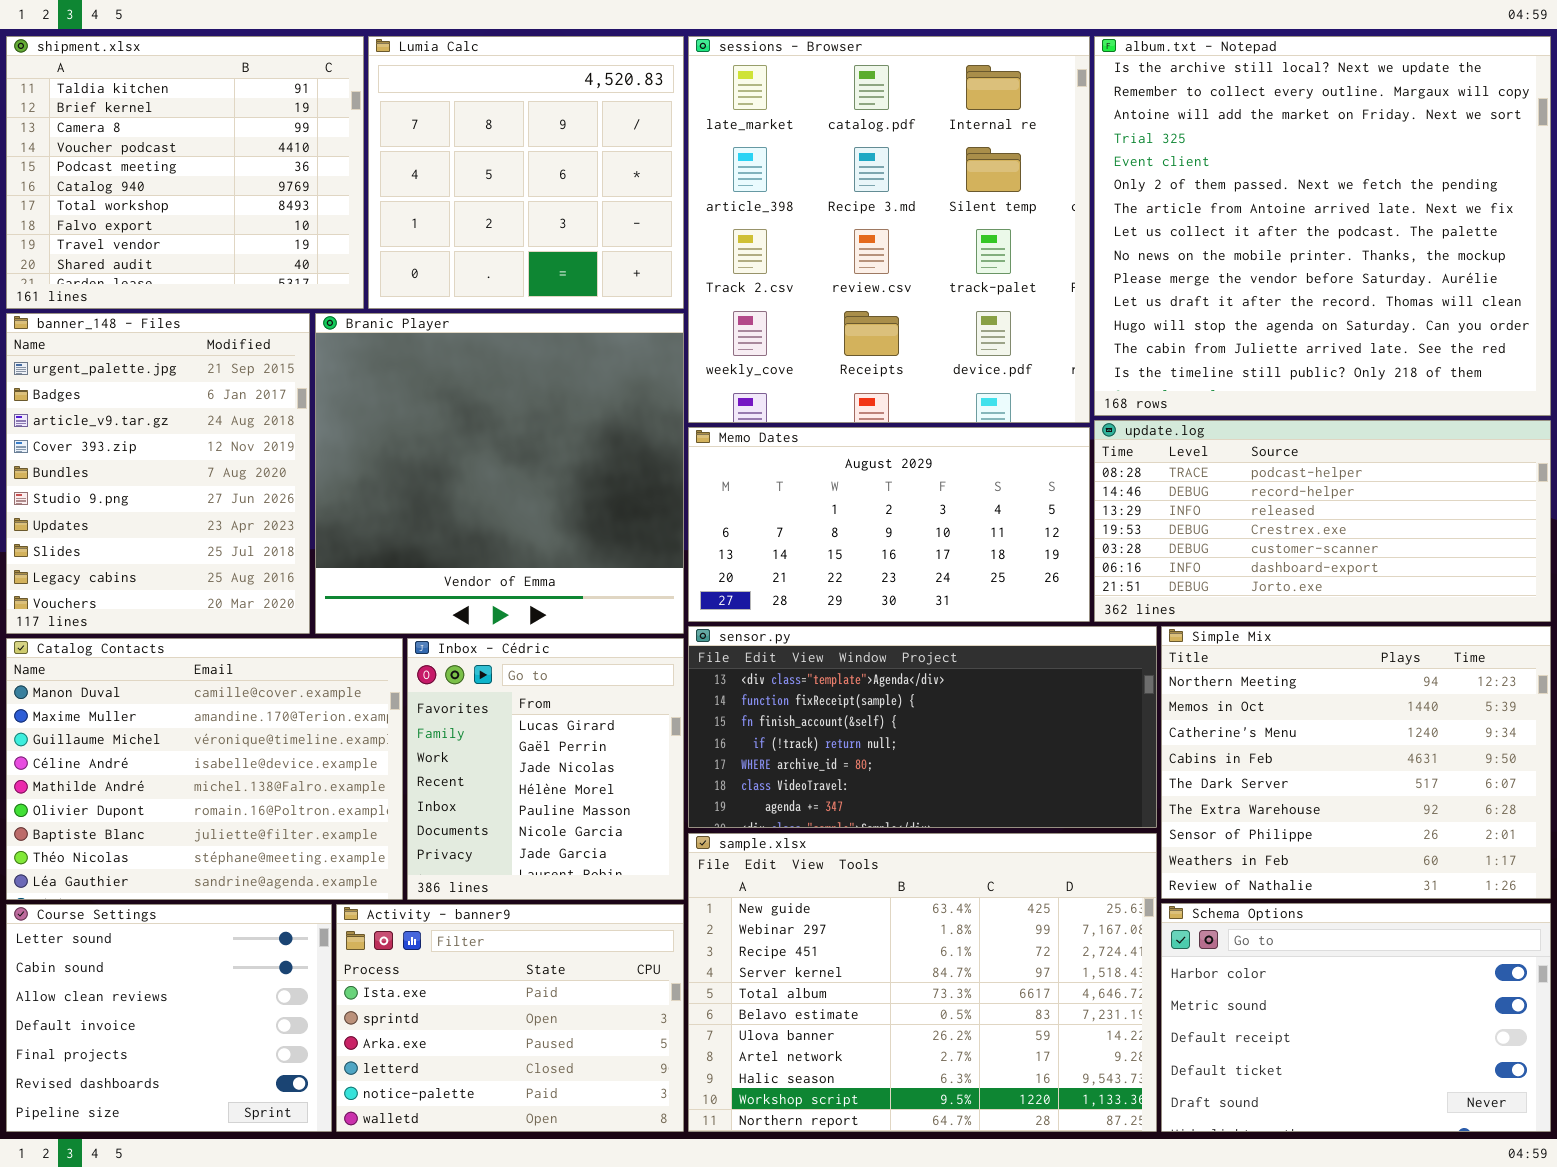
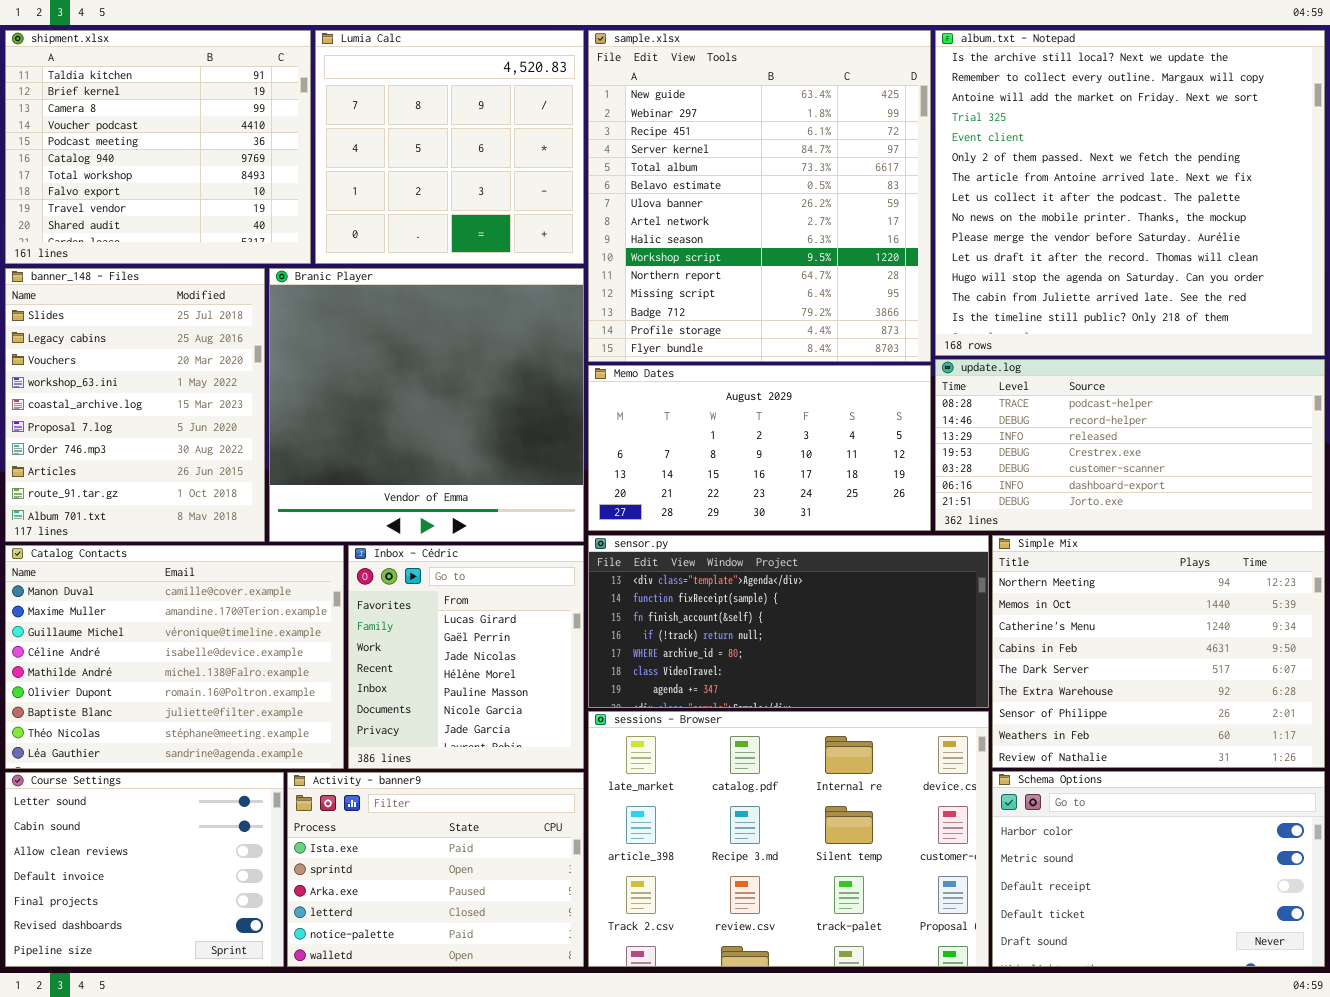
sessions - Browser: [688,36,1090,423] -> [588,711,989,967], moved, resized
banner_148 - Files: [6,313,310,634] -> [5,268,265,542], scrolled down 7 rows
sample.xlsx: [688,833,1157,1132] -> [588,30,931,362], moved, resized

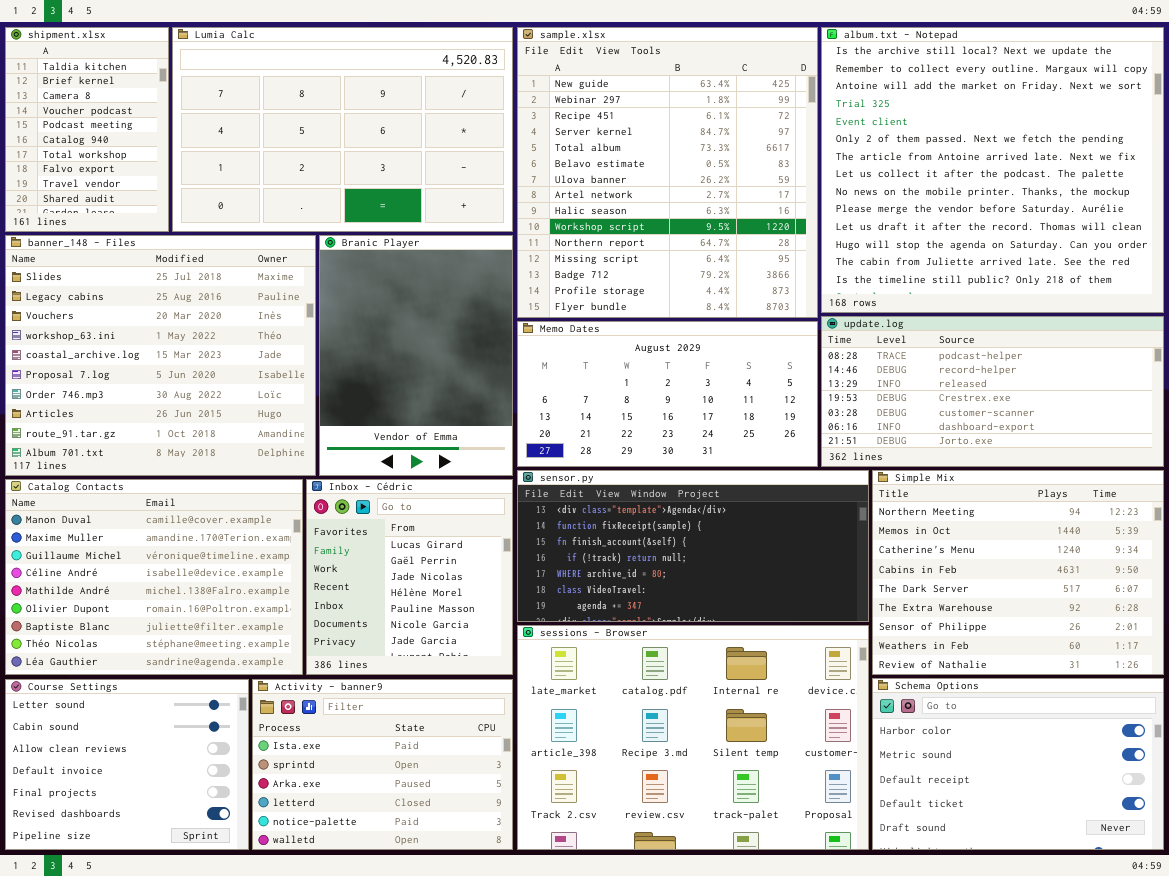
shipment.xlsx: [5,30,311,264] -> [5,27,169,232], resized
Lumia Calc: [315,30,584,264] -> [172,27,513,232], resized
banner_148 - Files: [5,268,265,542] -> [5,235,316,476], resized
Branic Player: [269,268,584,542] -> [319,235,513,476], resized

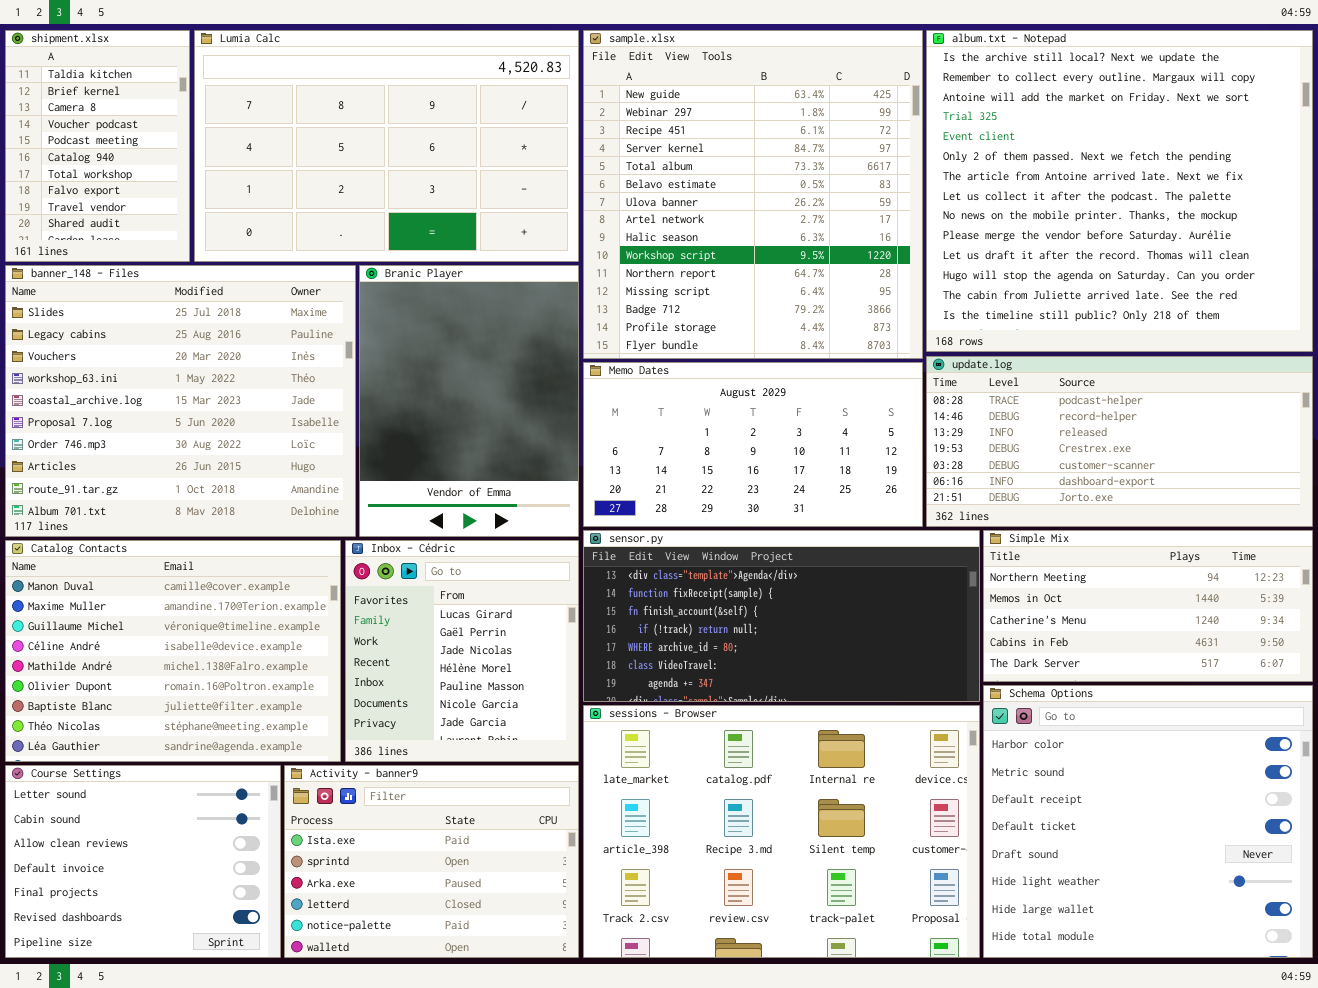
Simple Mix: [872,470,1164,675] -> [983,530,1313,682], resized
Schema Options: [872,678,1164,850] -> [983,685,1313,958], resized

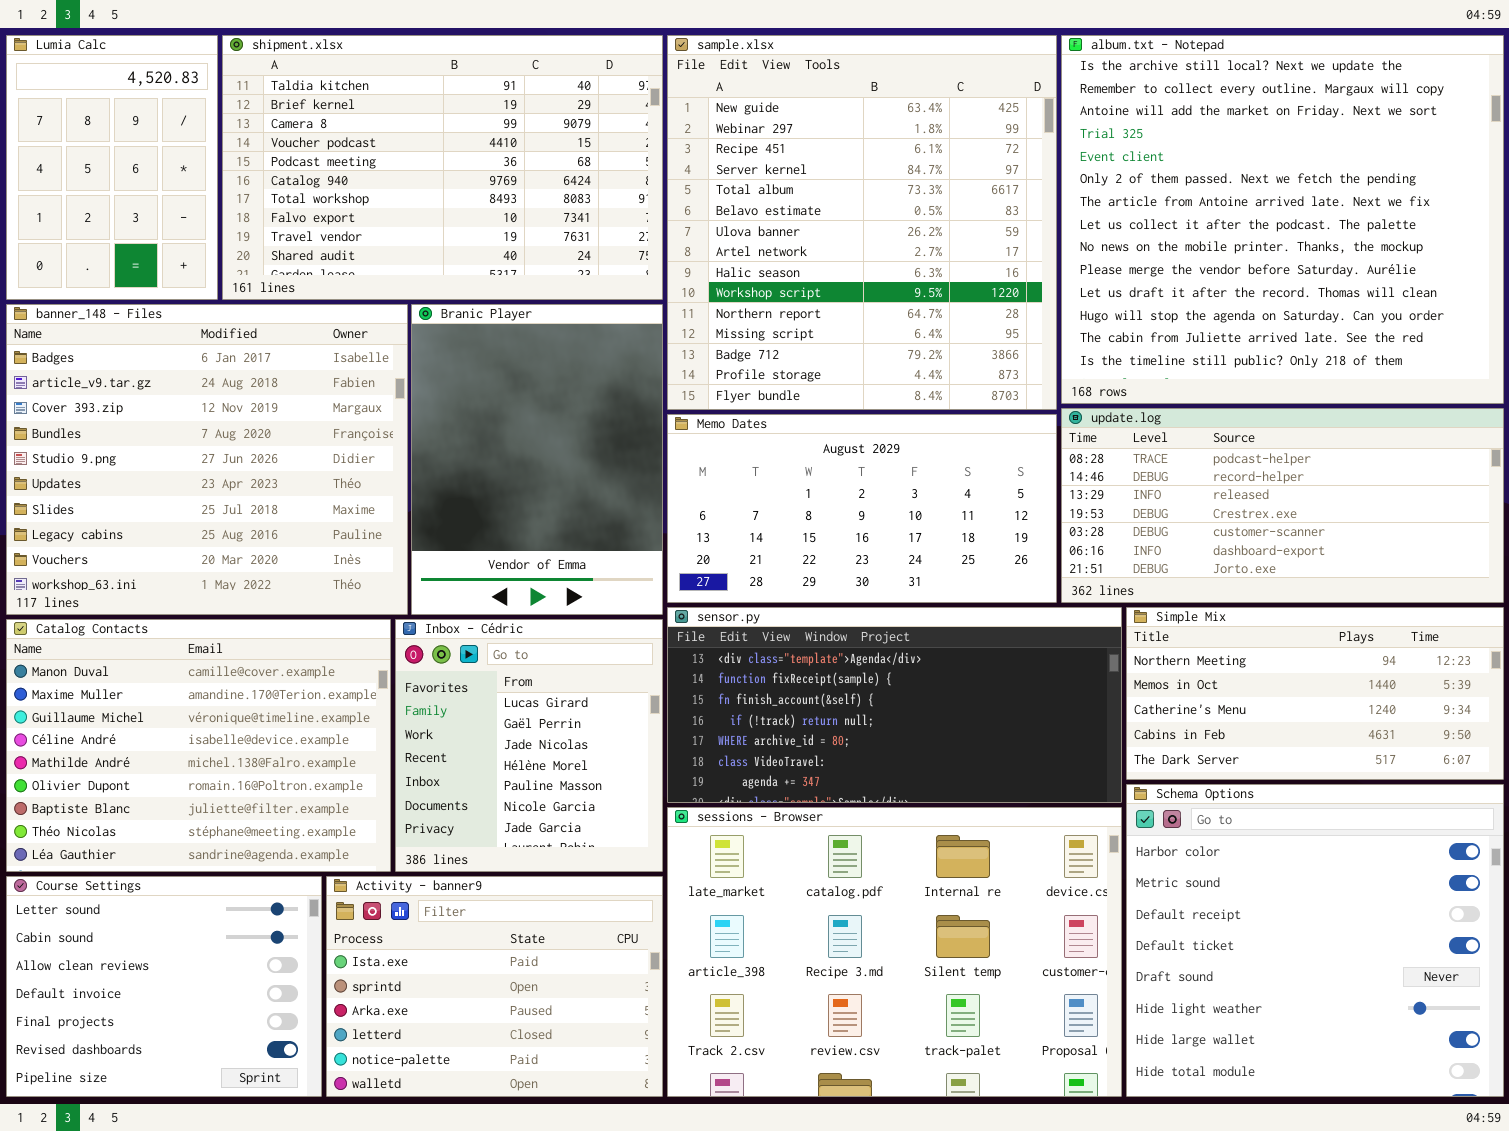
shipment.xlsx: [5,30,190,262] -> [222,35,663,300], moved, resized
Lumia Calc: [194,30,579,262] -> [6,35,218,300], moved, resized
banner_148 - Files: [5,265,356,537] -> [6,304,408,615], scrolled up 6 rows

